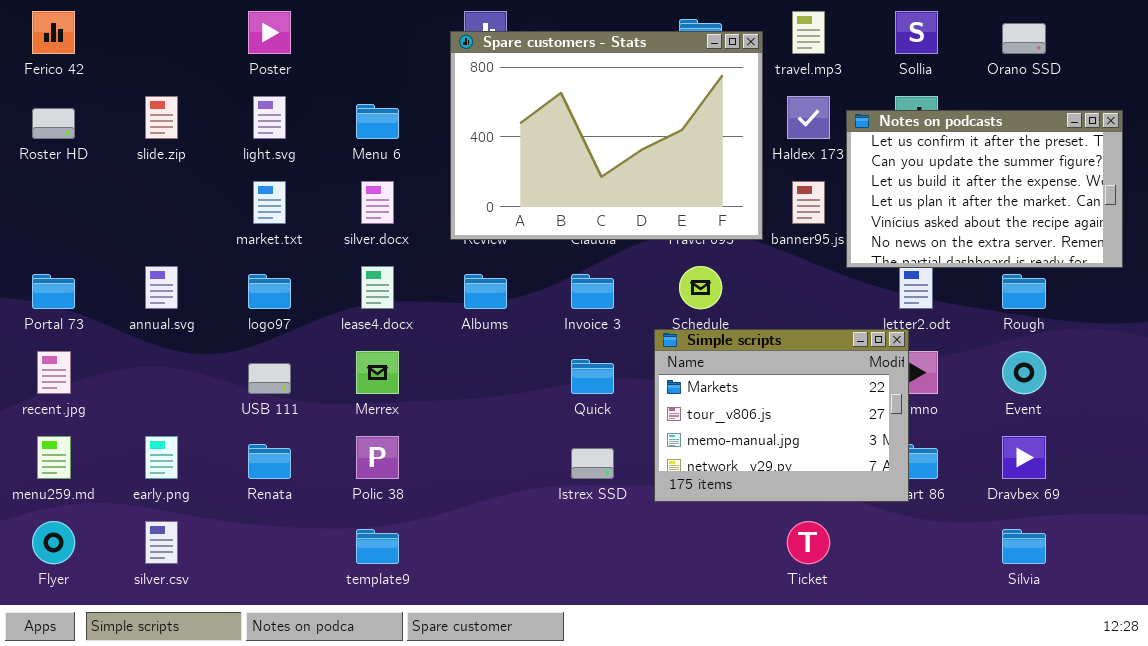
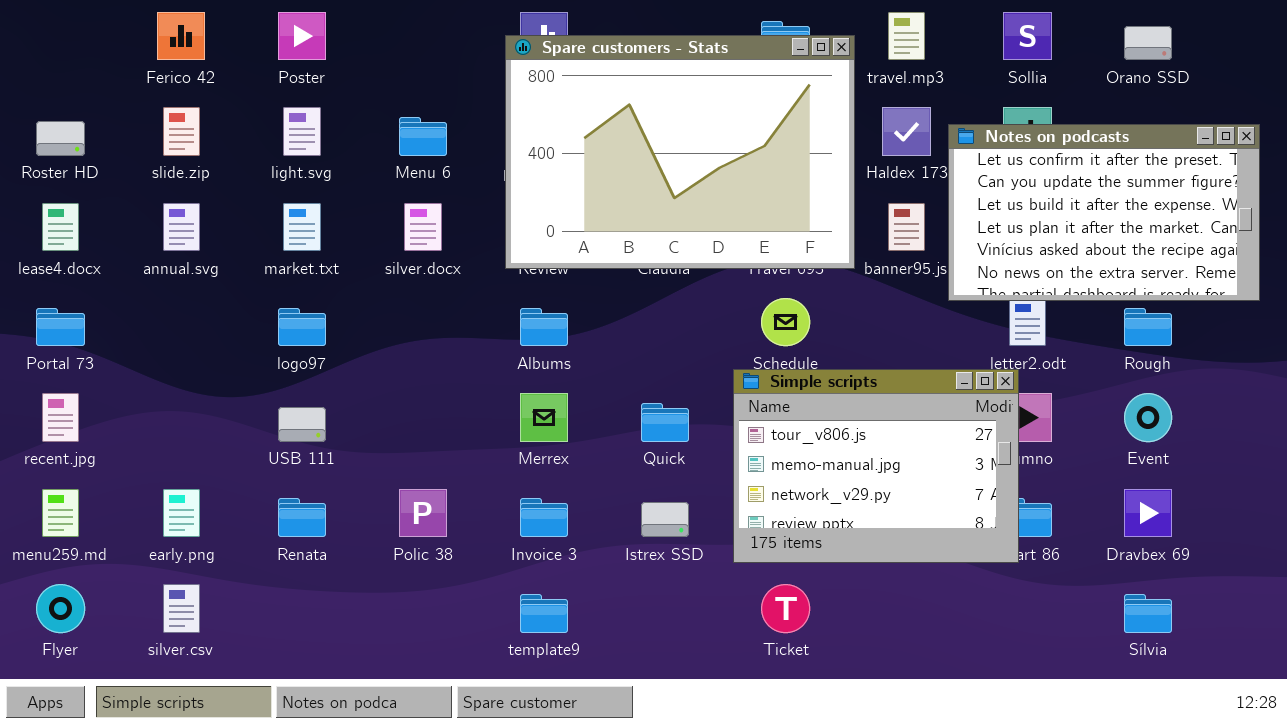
Ferico 42: [32,11,75,54] -> [157,12,205,60], moved
annual.svg: [145,266,178,309] -> [163,203,200,251], moved
lease4.docx: [361,266,394,309] -> [42,203,79,251], moved
Invoice 3: [571,274,614,309] -> [520,498,568,537], moved
Simple scripts: [654,329,909,502] -> [733,369,1019,563], scrolled down 1 row
Merrex: [356,351,399,394] -> [520,393,568,442], moved
Ticket: [787,521,830,564] -> [761,584,810,633], moved
template9: [356,529,399,564] -> [520,594,568,633], moved

